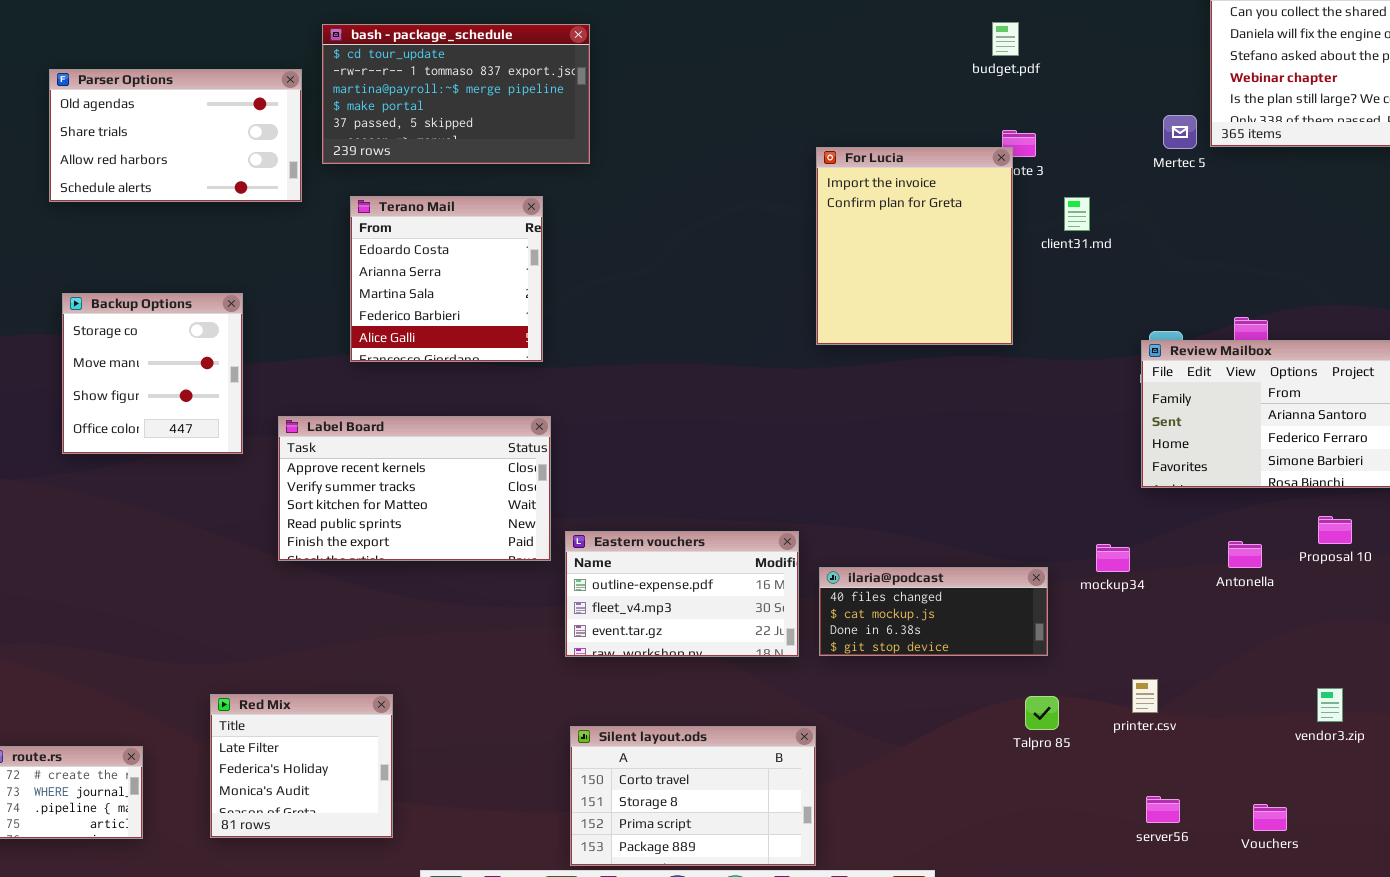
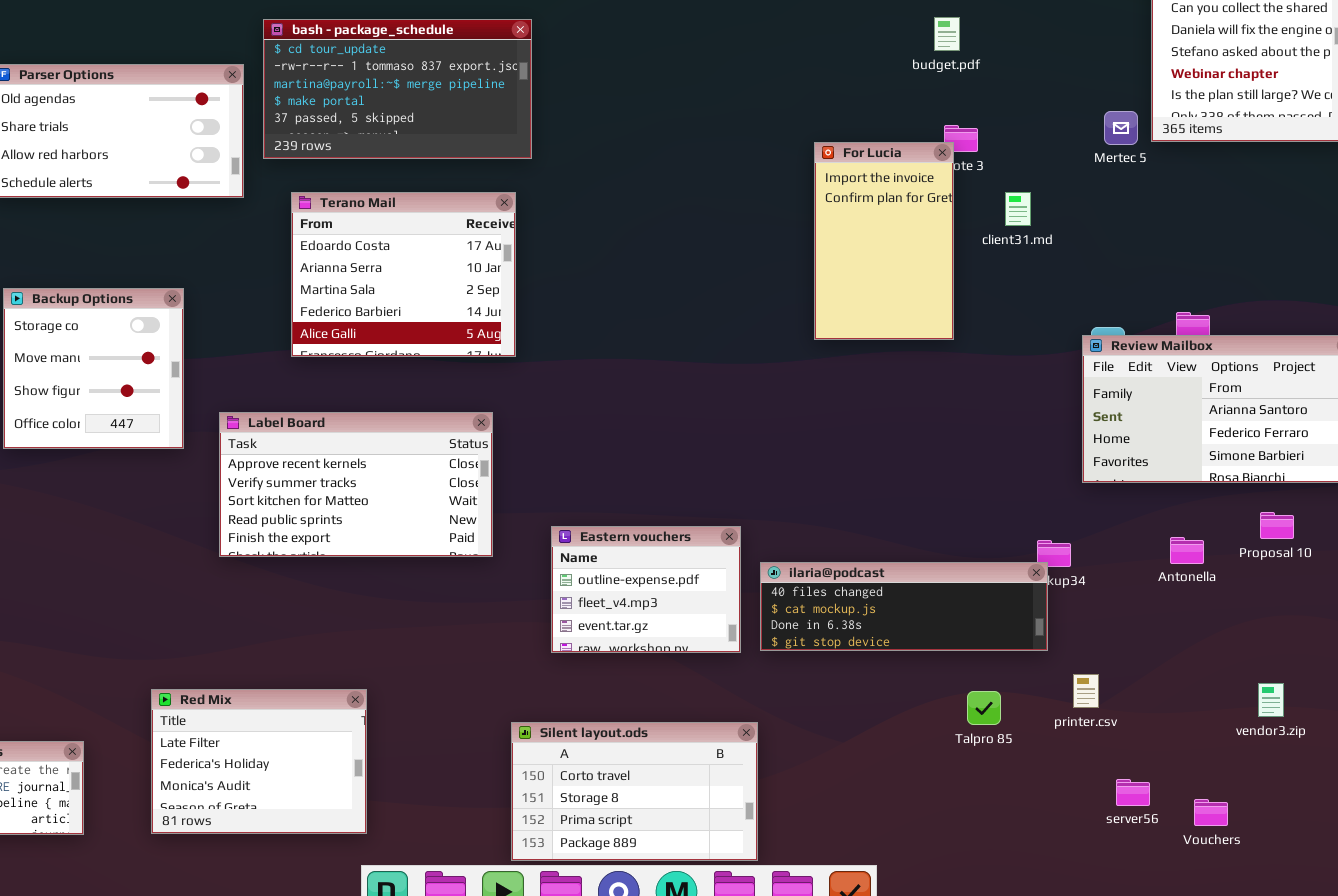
For Lucia: [816,147,1013,345] -> [814,142,954,340], resized
Terano Mail: [350,196,543,362] -> [291,192,516,357], resized
Eastern vouchers: [565,531,799,657] -> [551,526,741,653], resized
ilaria@podcast: [819,567,1048,656] -> [760,562,1048,651], resized
Red Mix: [210,694,393,838] -> [151,689,367,834], resized
server56: [1146,796,1180,823] -> [1116,779,1150,806], moved

